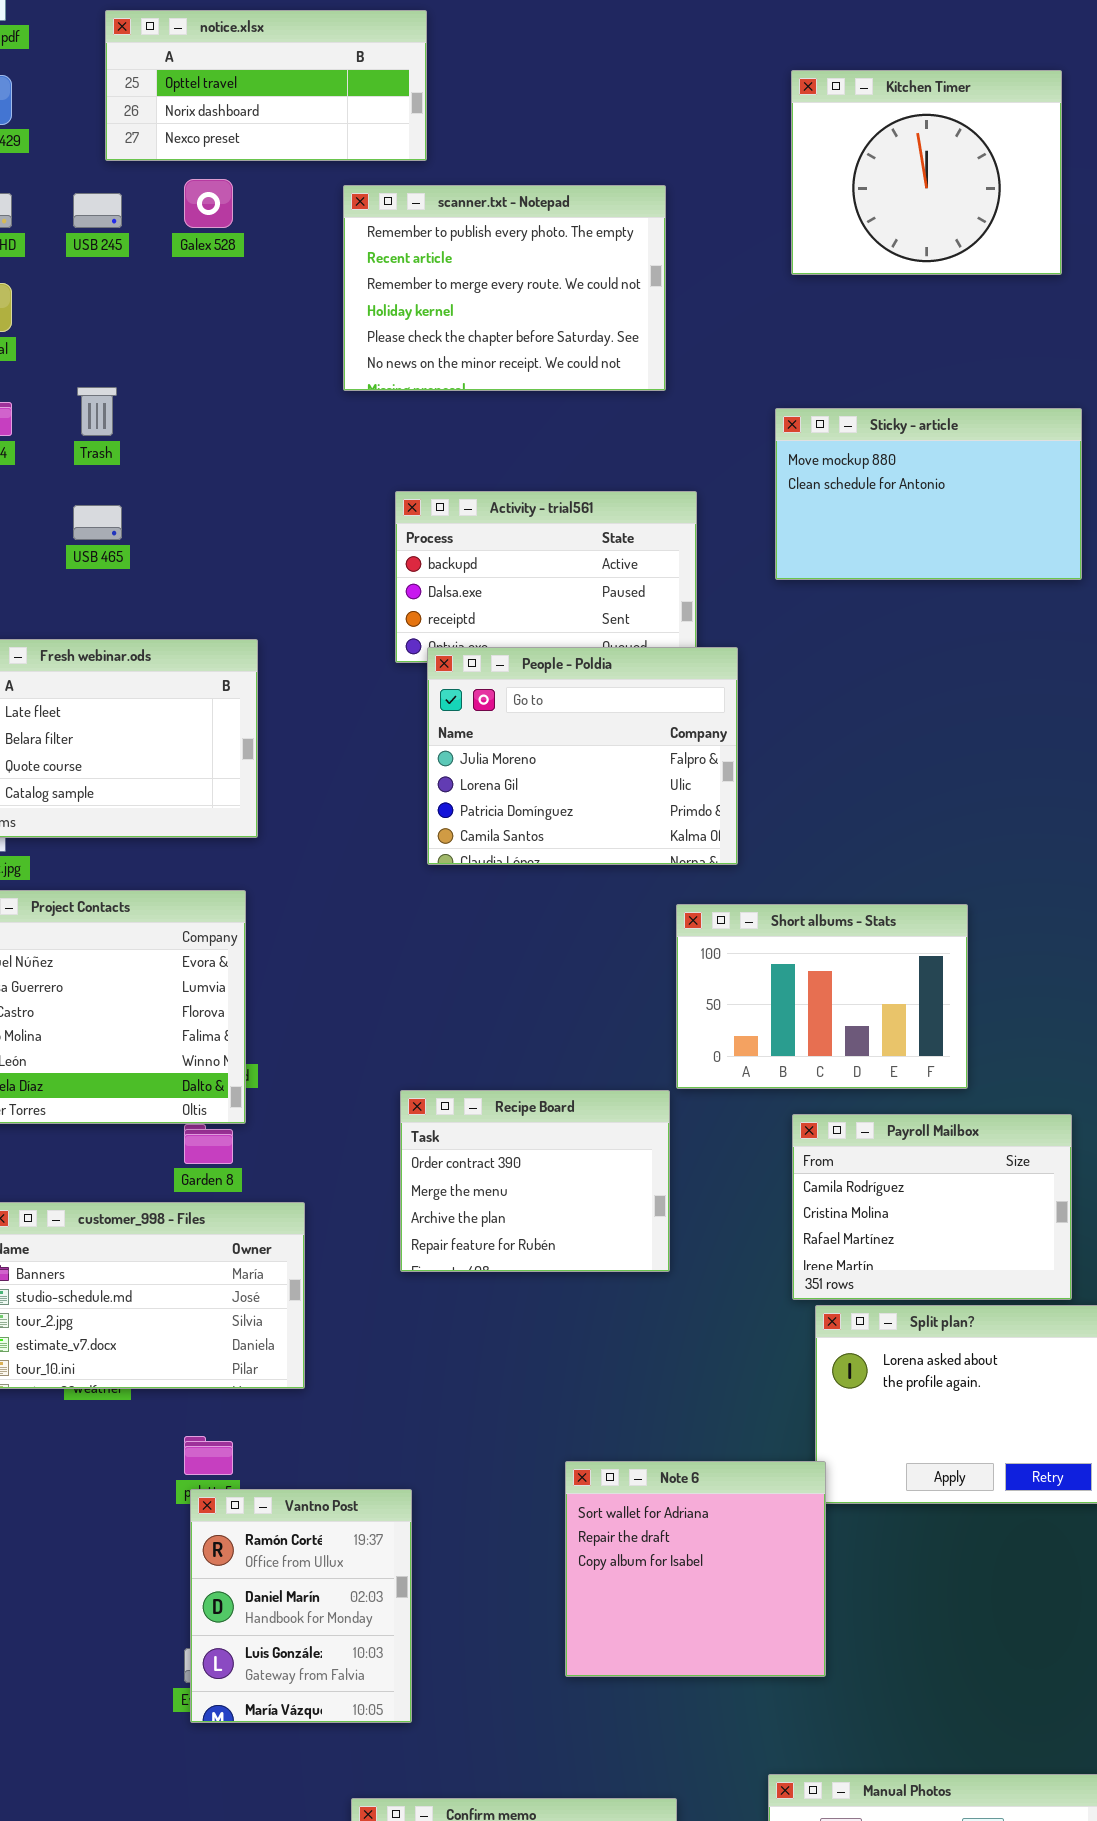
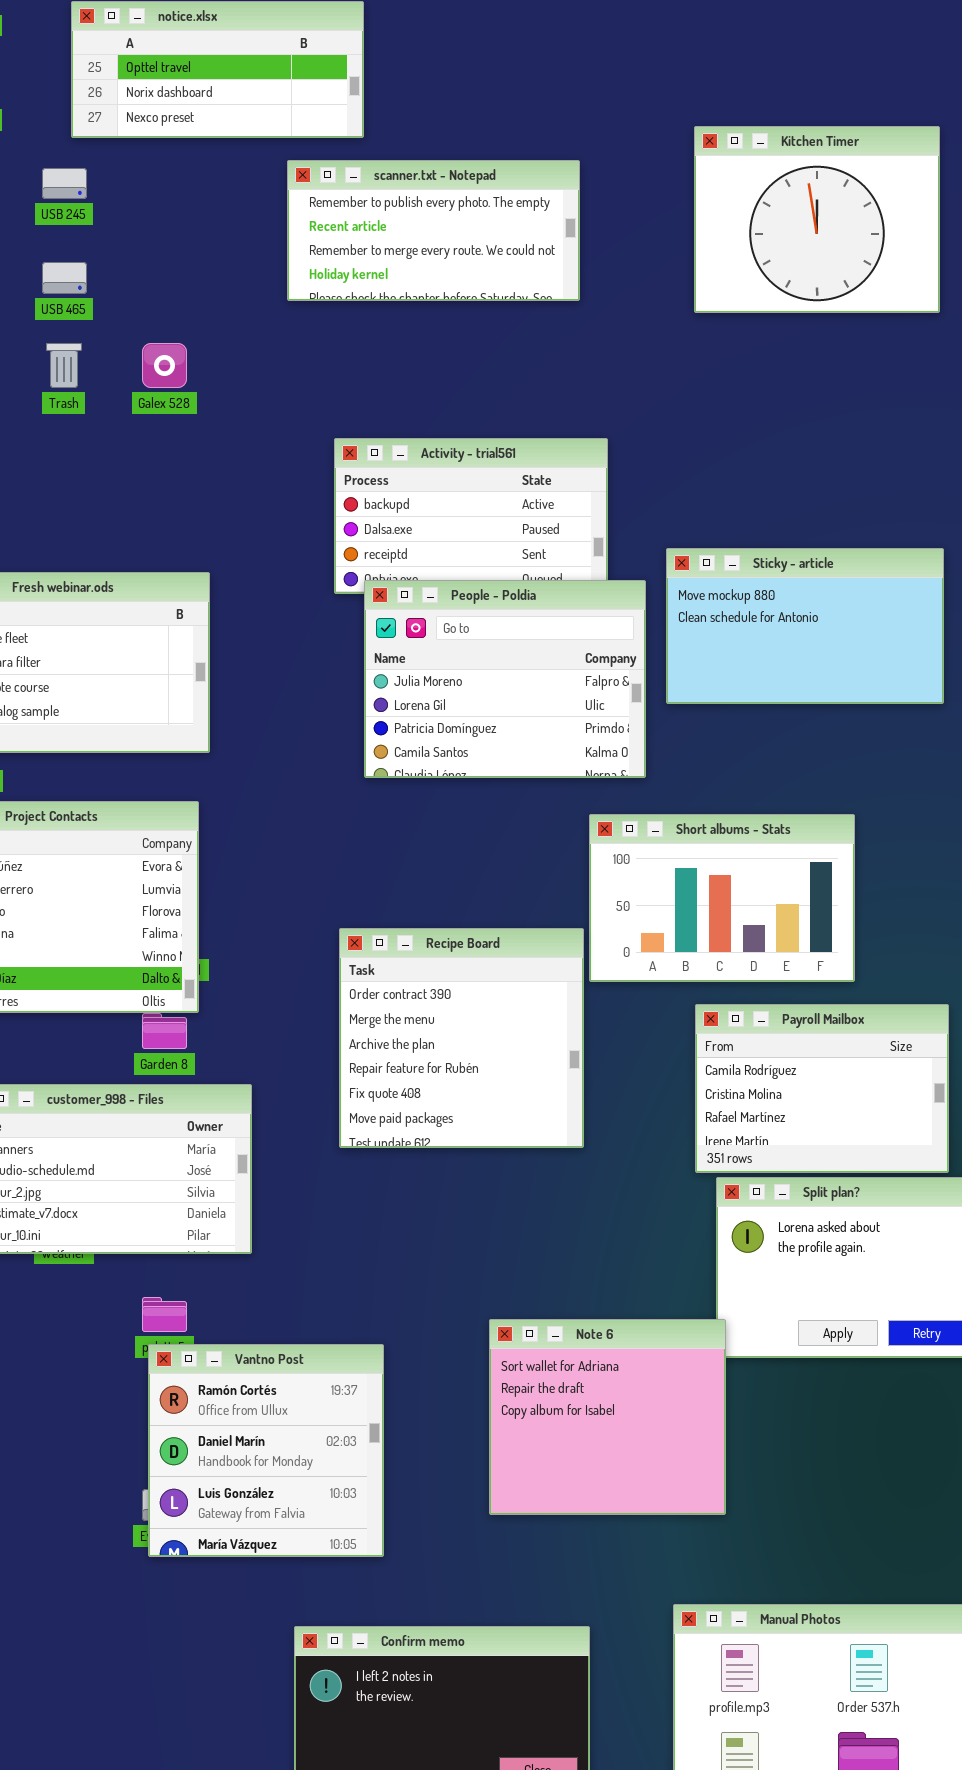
Kitchen Timer: [791,70,1062,275] -> [694,126,940,313], moved
Galex 528: [184,179,233,228] -> [142,343,187,388], moved
scanner.txt - Notepad: [343,185,666,391] -> [287,160,580,301], resized
Sticky - article: [775,408,1082,580] -> [666,548,944,704], moved
USB 465: [73,505,122,540] -> [42,262,87,294], moved
Recipe Board: [400,1090,670,1272] -> [339,928,584,1148], resized
Vantno Post: [190,1489,412,1723] -> [148,1344,384,1557], resized

